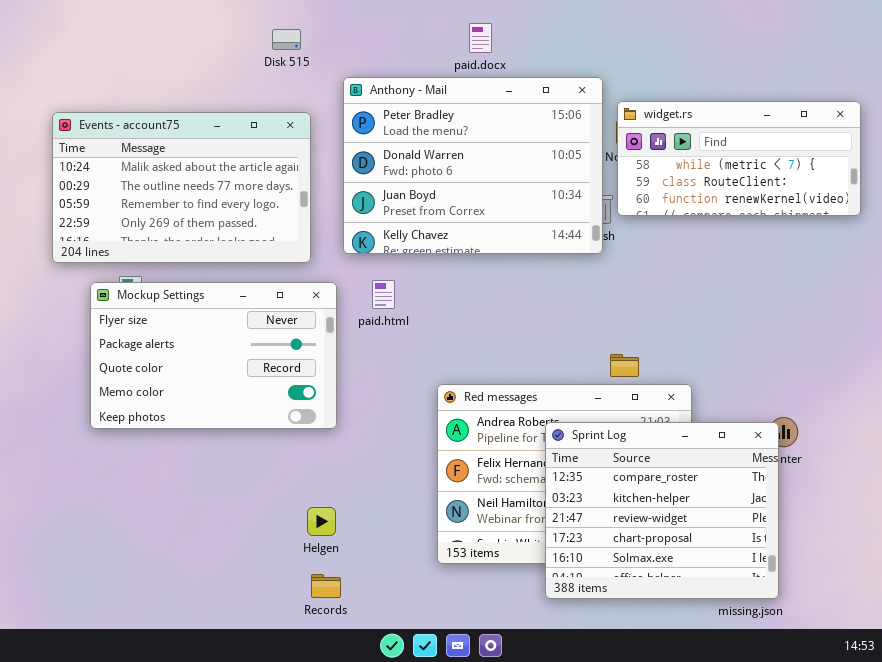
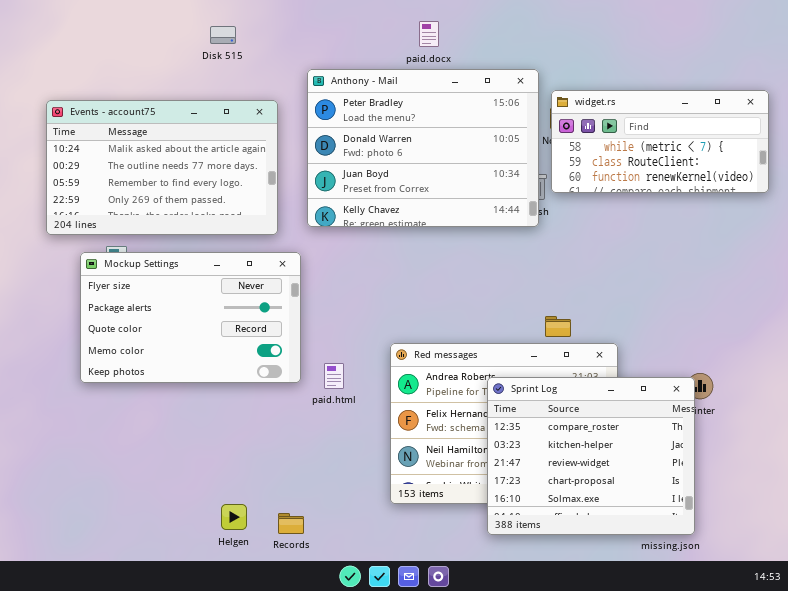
Disk 515: [272,29,301,50] -> [210,26,236,44], moved
paid.html: [372,280,395,309] -> [324,363,344,389], moved
Helgen: [307,507,336,536] -> [221,504,247,530], moved

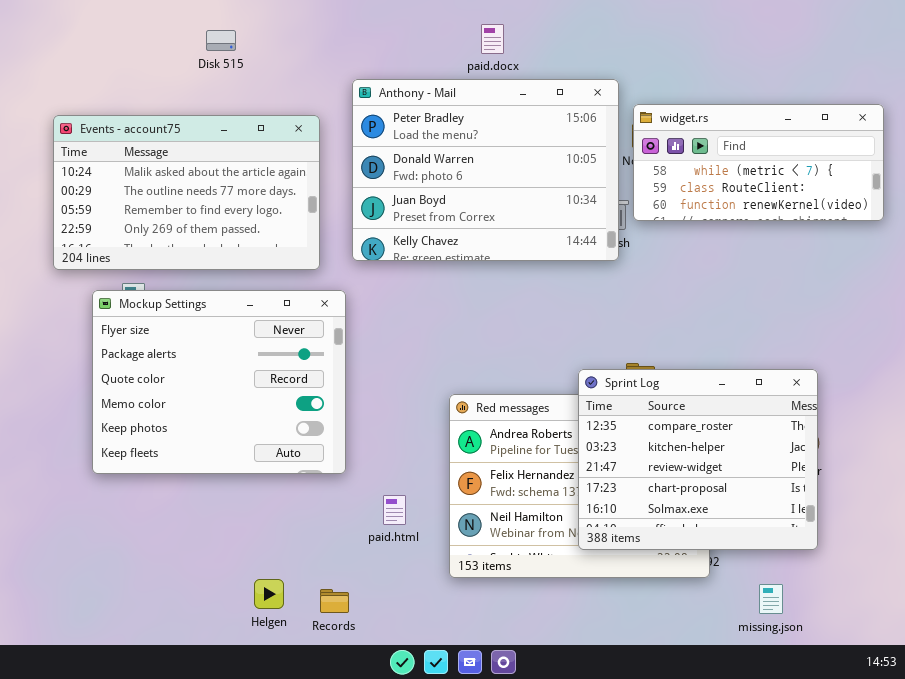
Disk 515: [210,26,236,44] -> [206,30,236,51], moved
Mockup Settings: [80,252,301,383] -> [92,290,346,474], resized
paid.html: [324,363,344,389] -> [383,495,406,525], moved
Sprint Log: [487,377,695,535] -> [578,369,818,550], moved

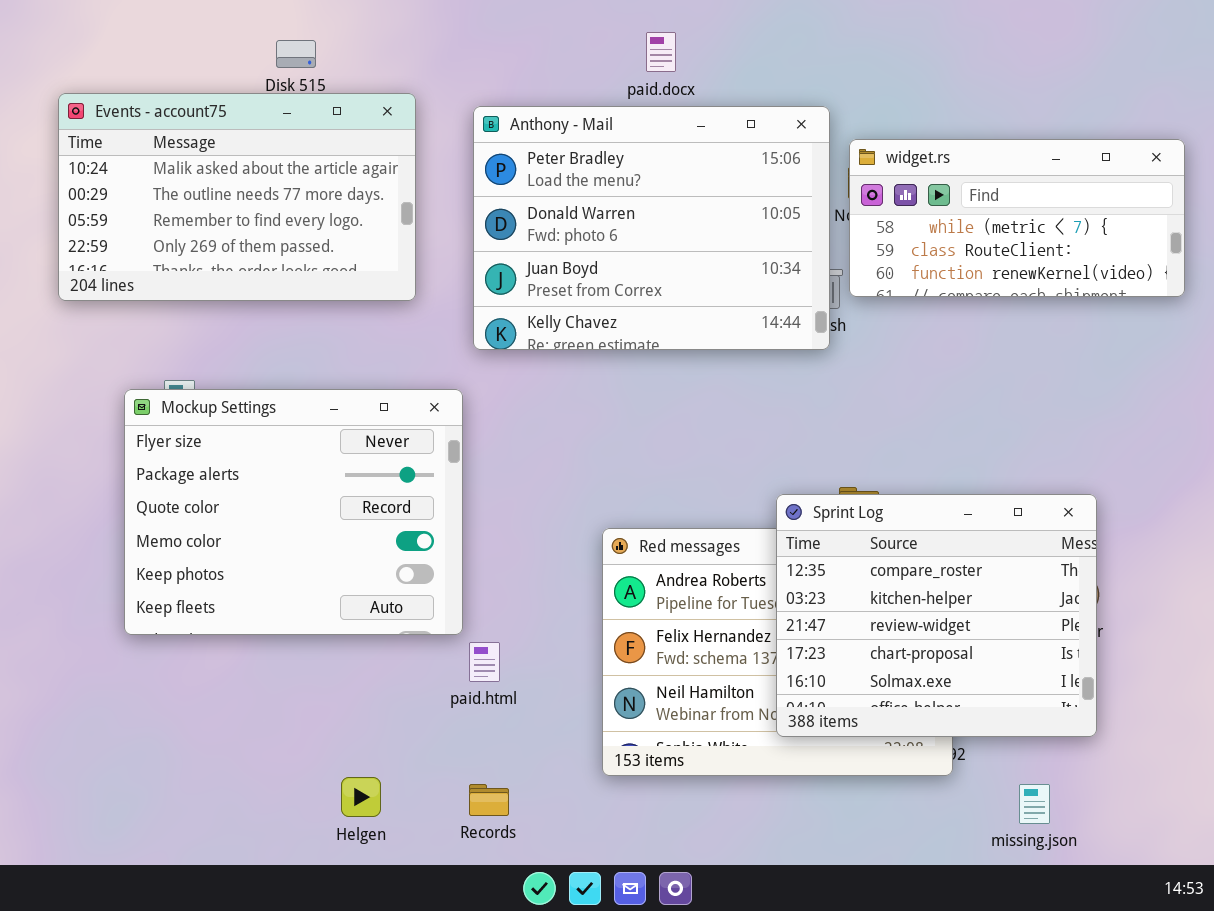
Events - account75: [53,115,320,270] -> [58,93,416,301], moved
paid.html: [383,495,406,525] -> [469,642,500,682], moved
Records: [320,589,349,613] -> [469,784,509,816], moved

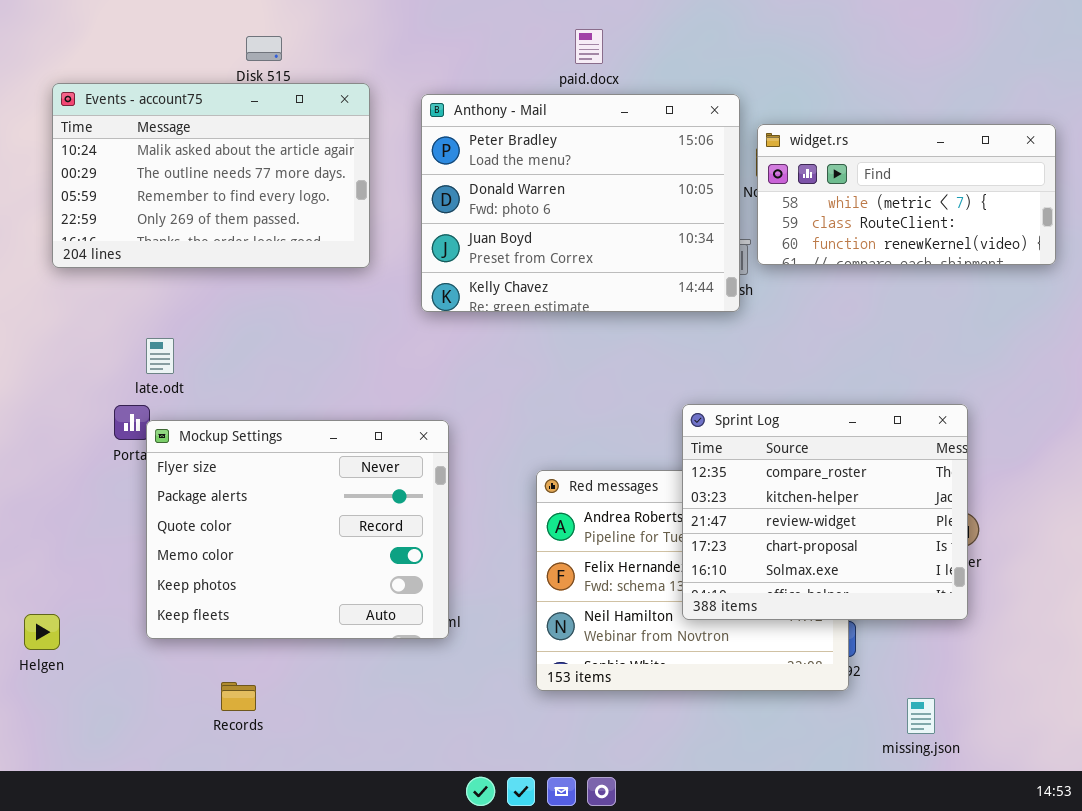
Mockup Settings: [124,389,463,635] -> [146,420,449,639], moved
Sprint Log: [776,494,1097,737] -> [682,404,968,620], moved
Helgen: [341,777,381,817] -> [24,614,60,650], moved
Records: [469,784,509,816] -> [221,682,256,711], moved

